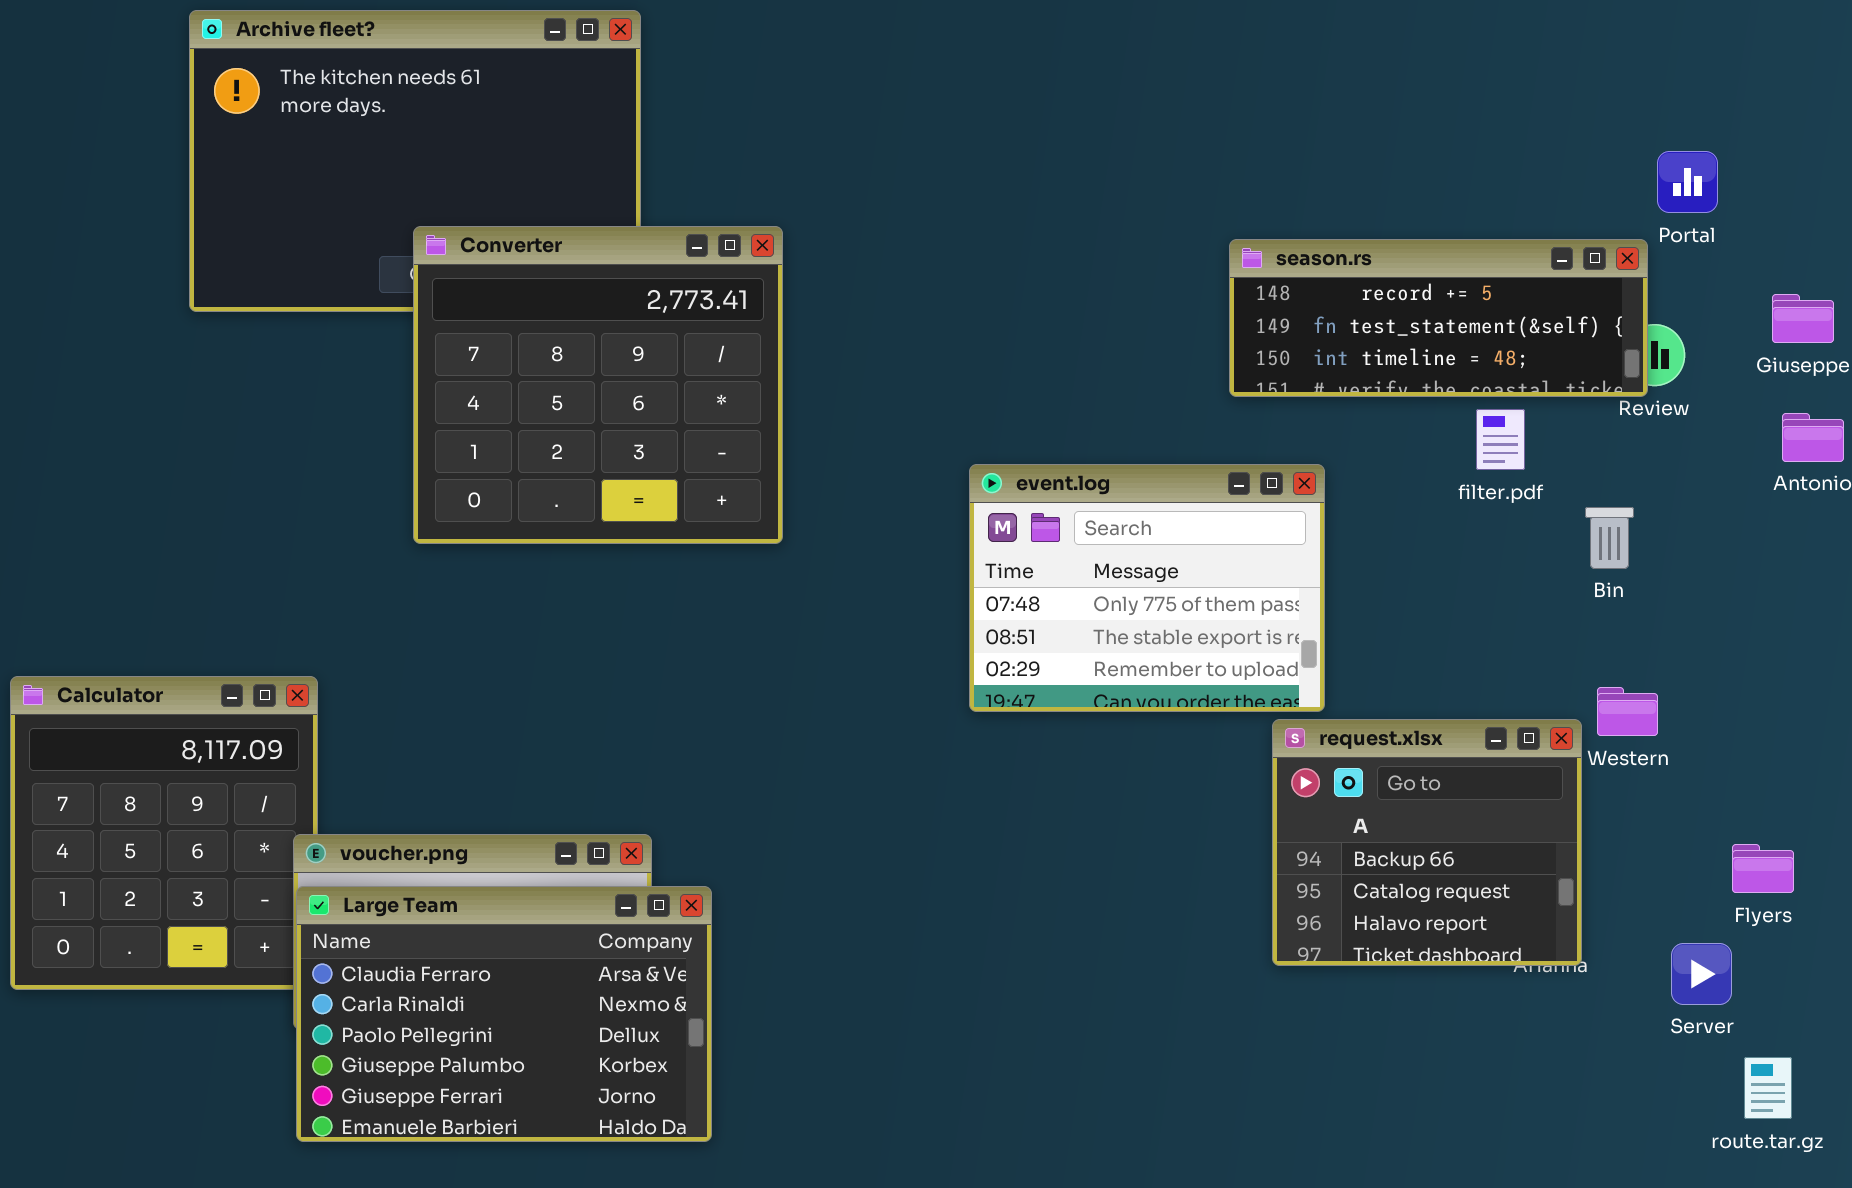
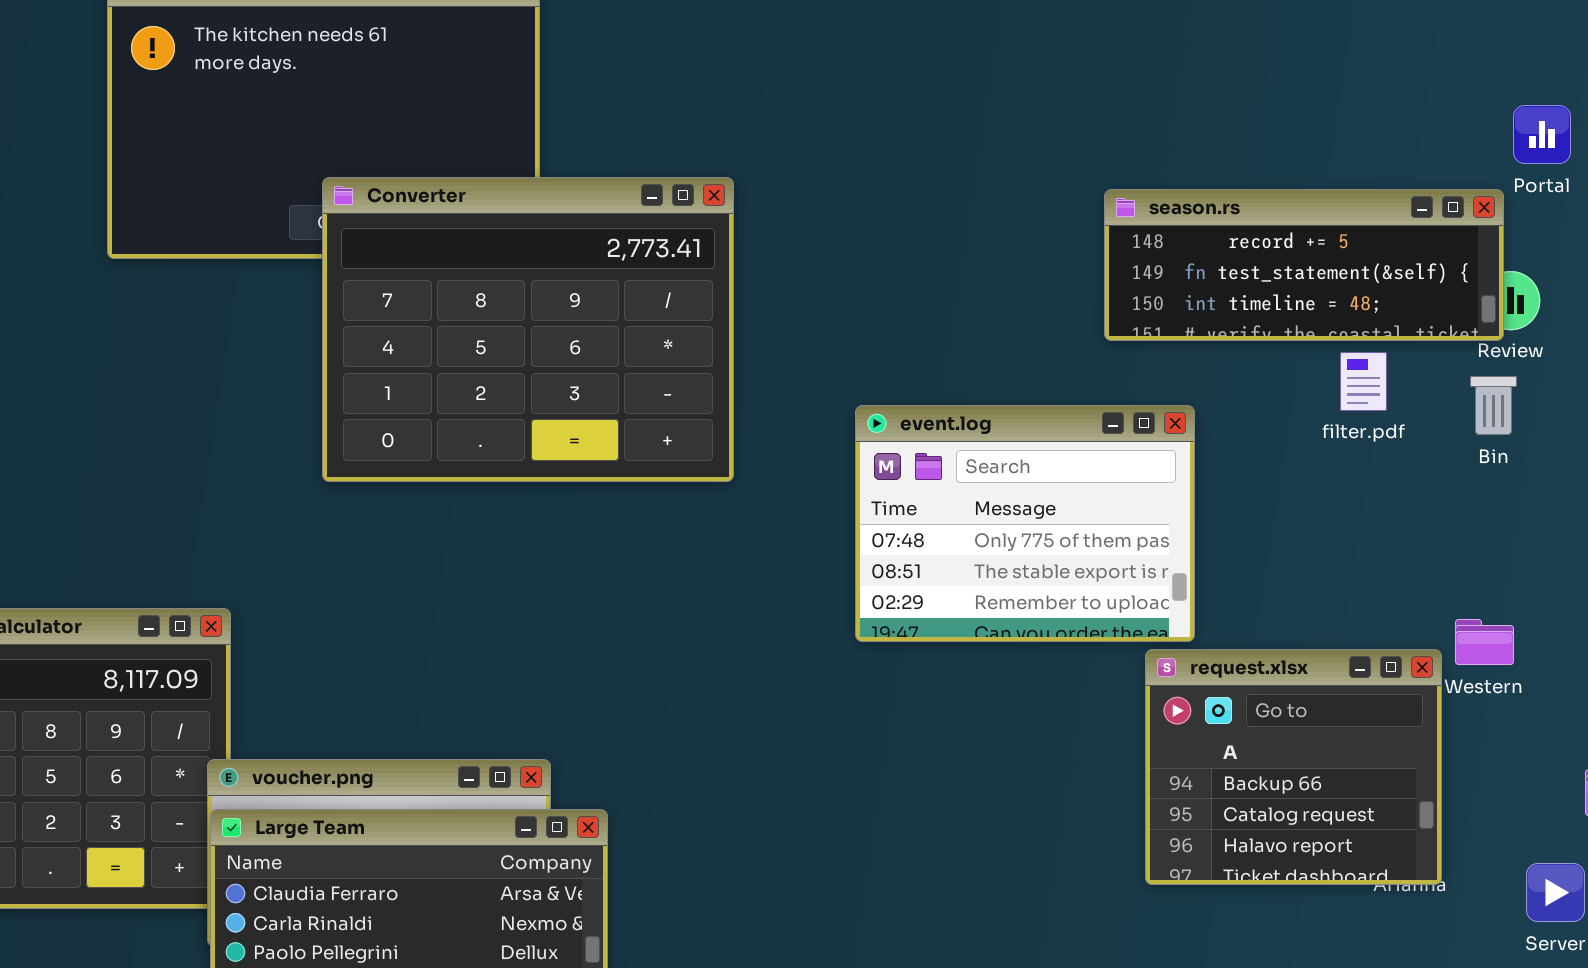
Converter: [413,226,783,544] -> [322,177,734,482], resized
Bin: [1585,507,1634,569] -> [1470,376,1517,435], moved

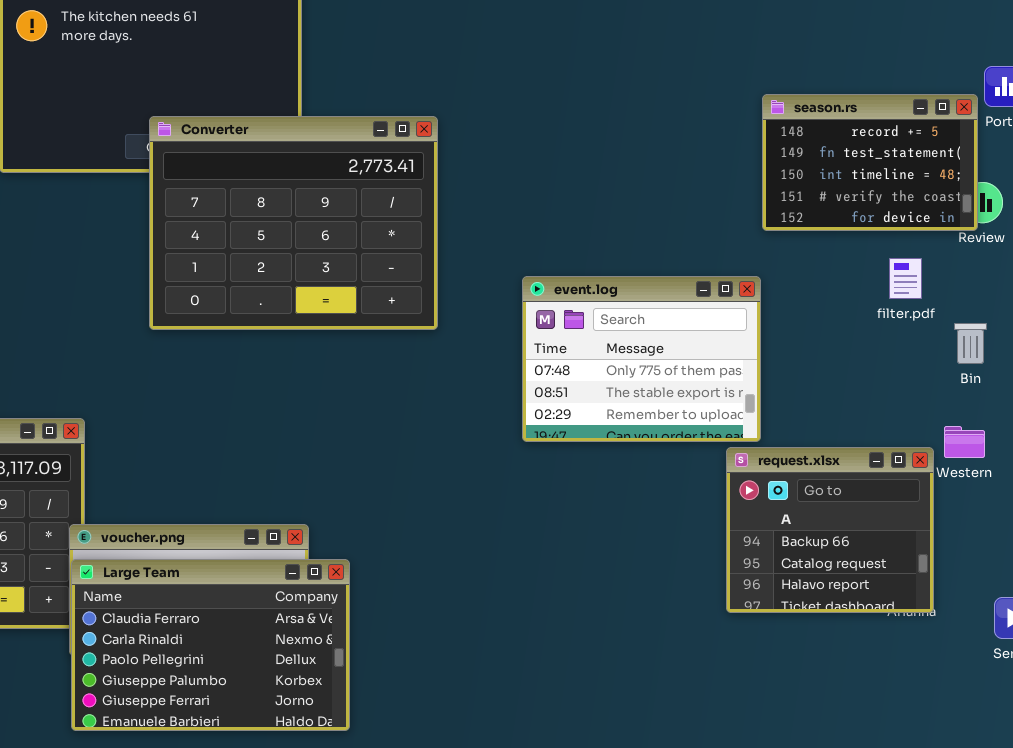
season.rs: [1104,189,1504,341] -> [762,94,978,231], resized
filter.pdf: [1340,352,1387,411] -> [889,258,922,299], moved
Bin: [1470,376,1517,435] -> [954,323,987,364], moved

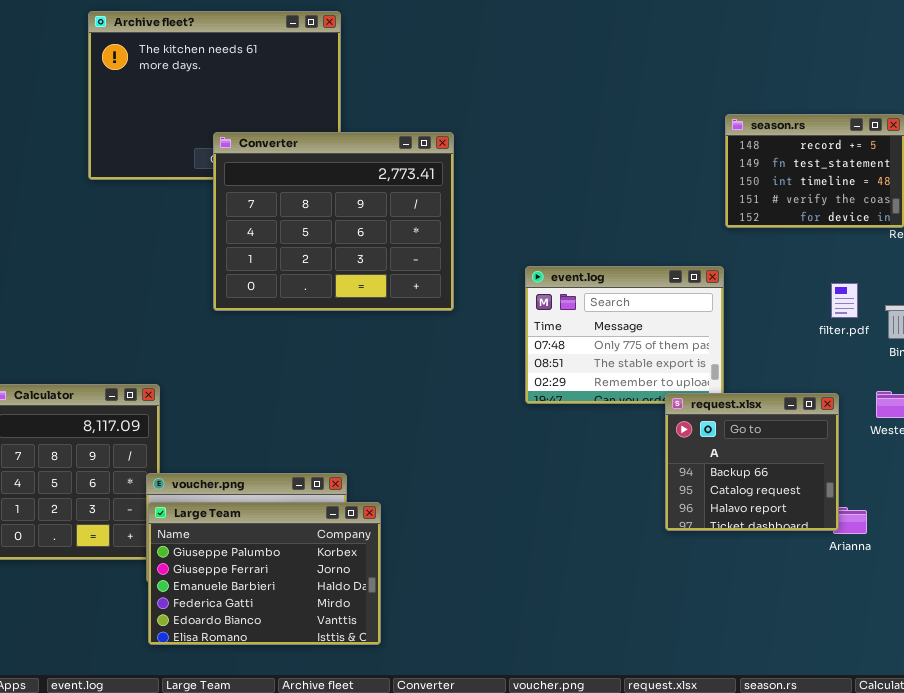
filter.pdf: [889,258,922,299] -> [831,283,858,318], moved
request.xlsx: [726,447,934,613] -> [665,393,839,531], moved
Large Team: [71,559,350,731] -> [148,502,381,645], scrolled down 3 rows

